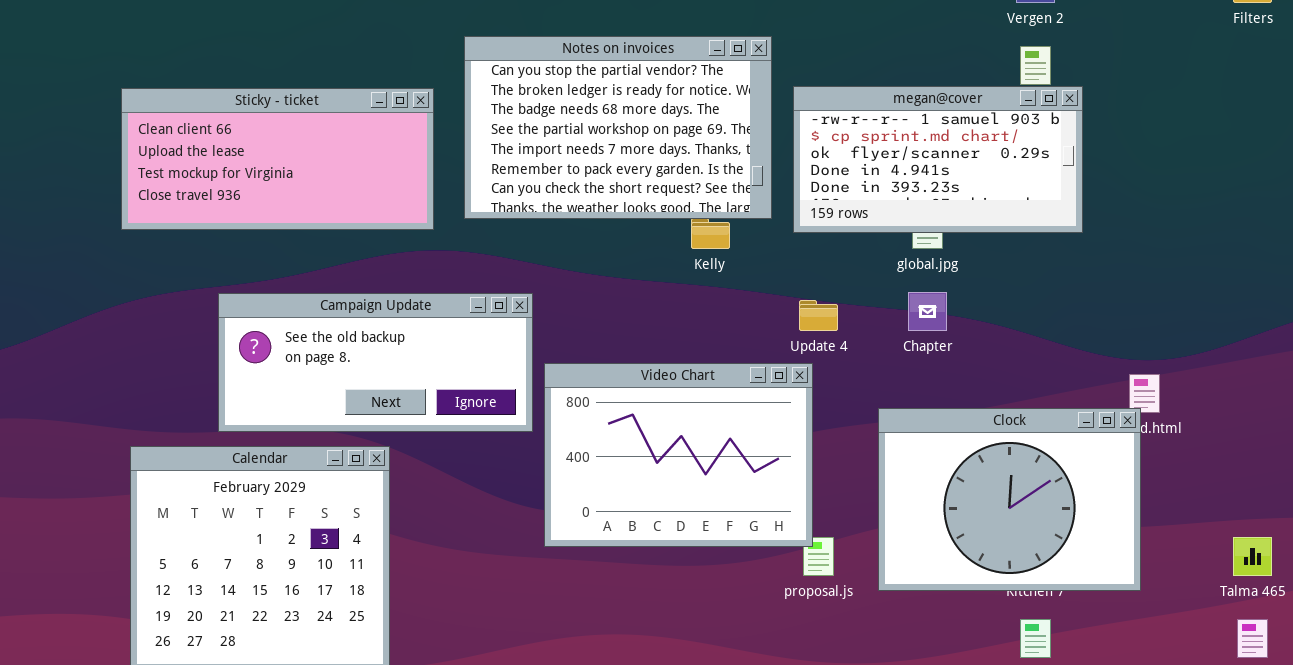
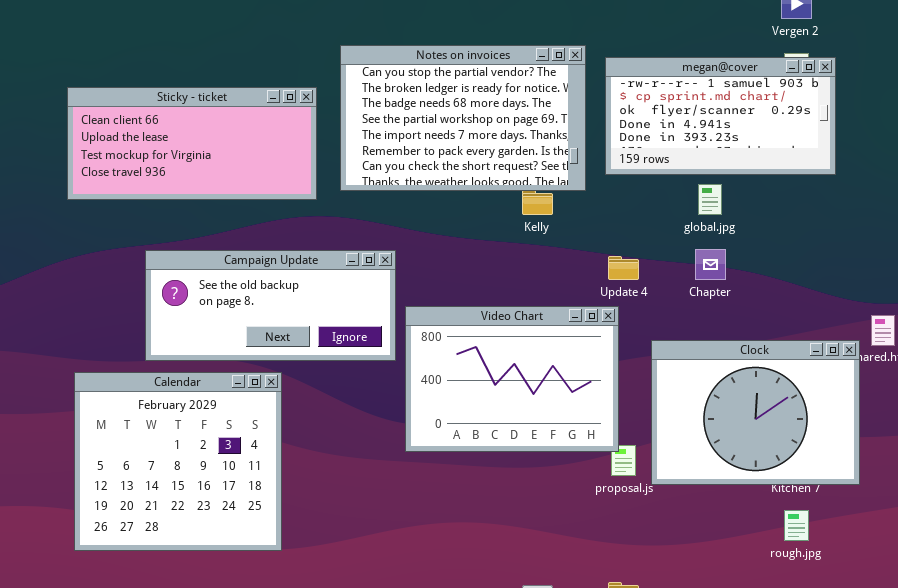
megan@cover: [793,86,1083,233] -> [605,57,836,175], moved
Clock: [878,408,1141,591] -> [651,340,860,485], moved

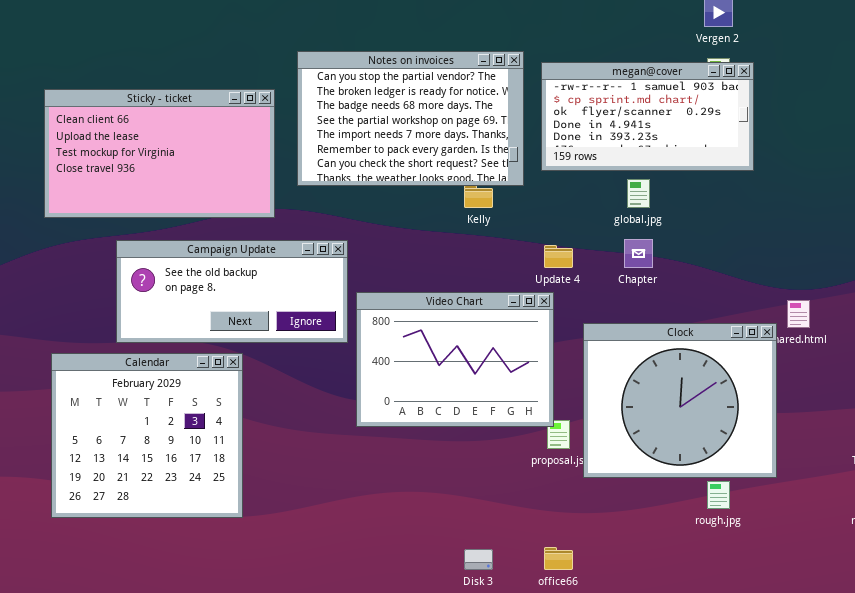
Sticky - ticket: [67,87,317,200] -> [44,89,275,218], resized
Clock: [651,340,860,485] -> [583,323,777,478], resized

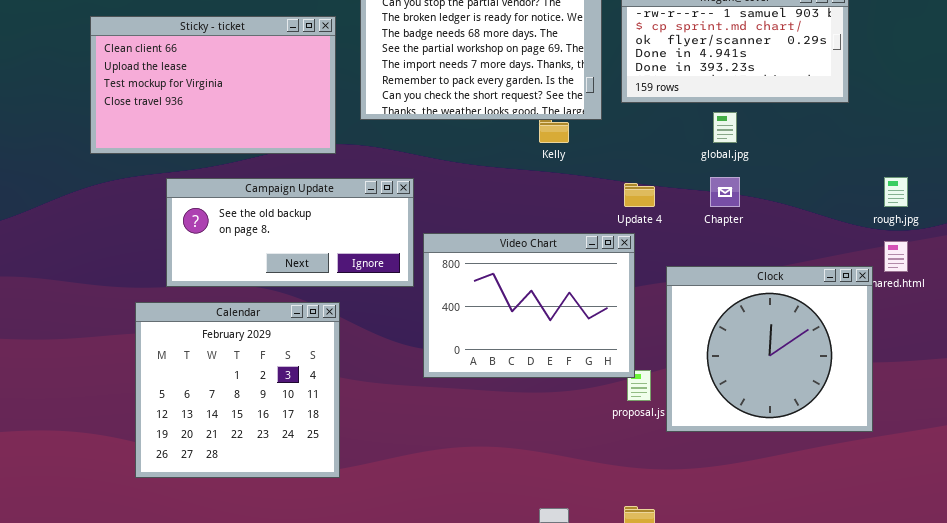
Calendar: [51,353,243,518] -> [135,302,340,478], moved
rough.jpg: [707,481,730,509] -> [884,177,908,207], moved

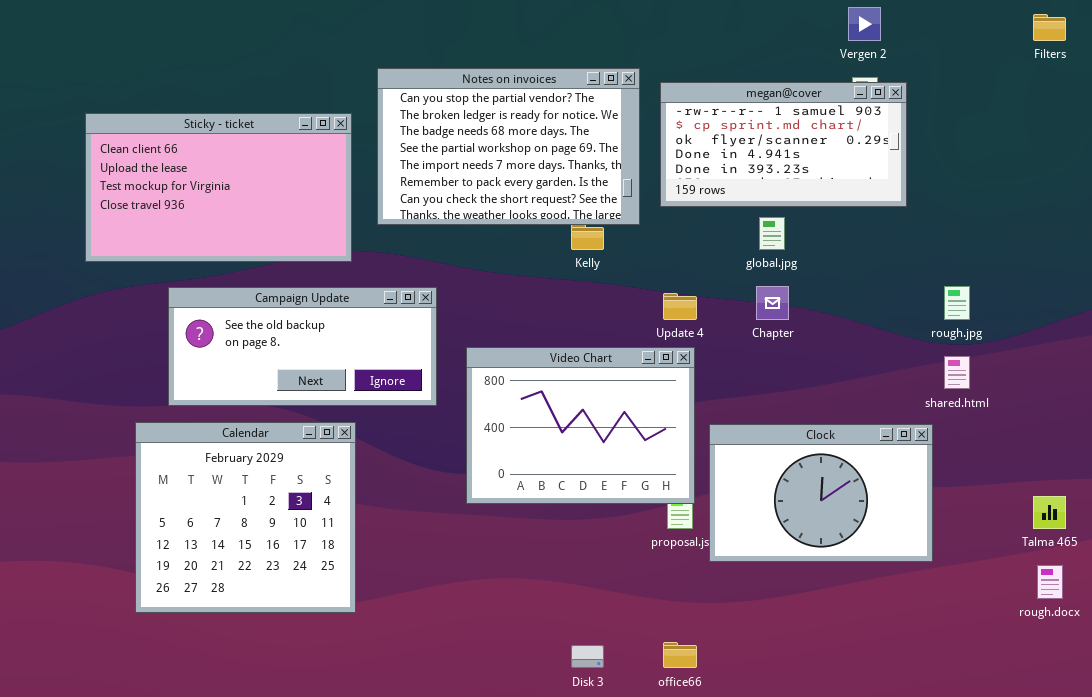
Video Chart: [423,233,635,378] -> [466,347,695,504], moved
Clock: [666,266,873,432] -> [709,424,933,562], resized

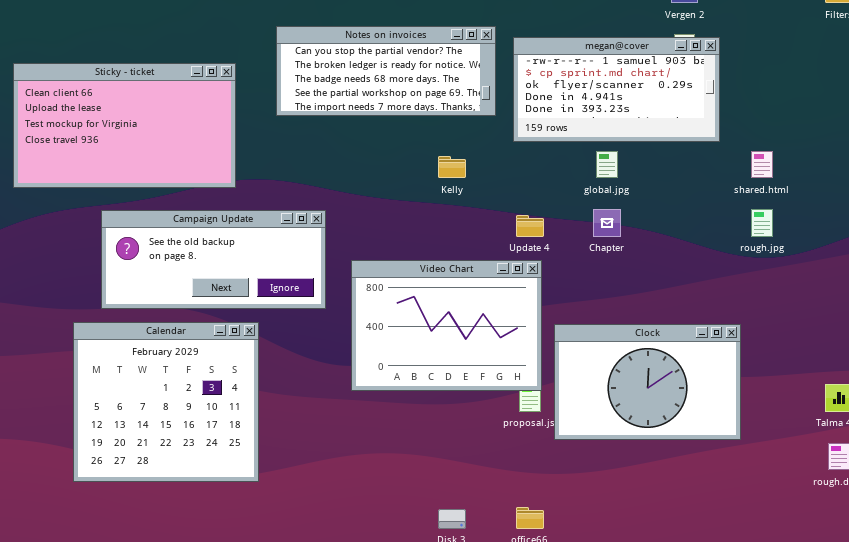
Notes on invoices: [377,68,640,225] -> [276,26,496,116], resized
Sticky - ticket: [85,113,352,262] -> [13,63,236,188], moved
shared.html: [944,356,970,389] -> [751,151,773,178], moved

